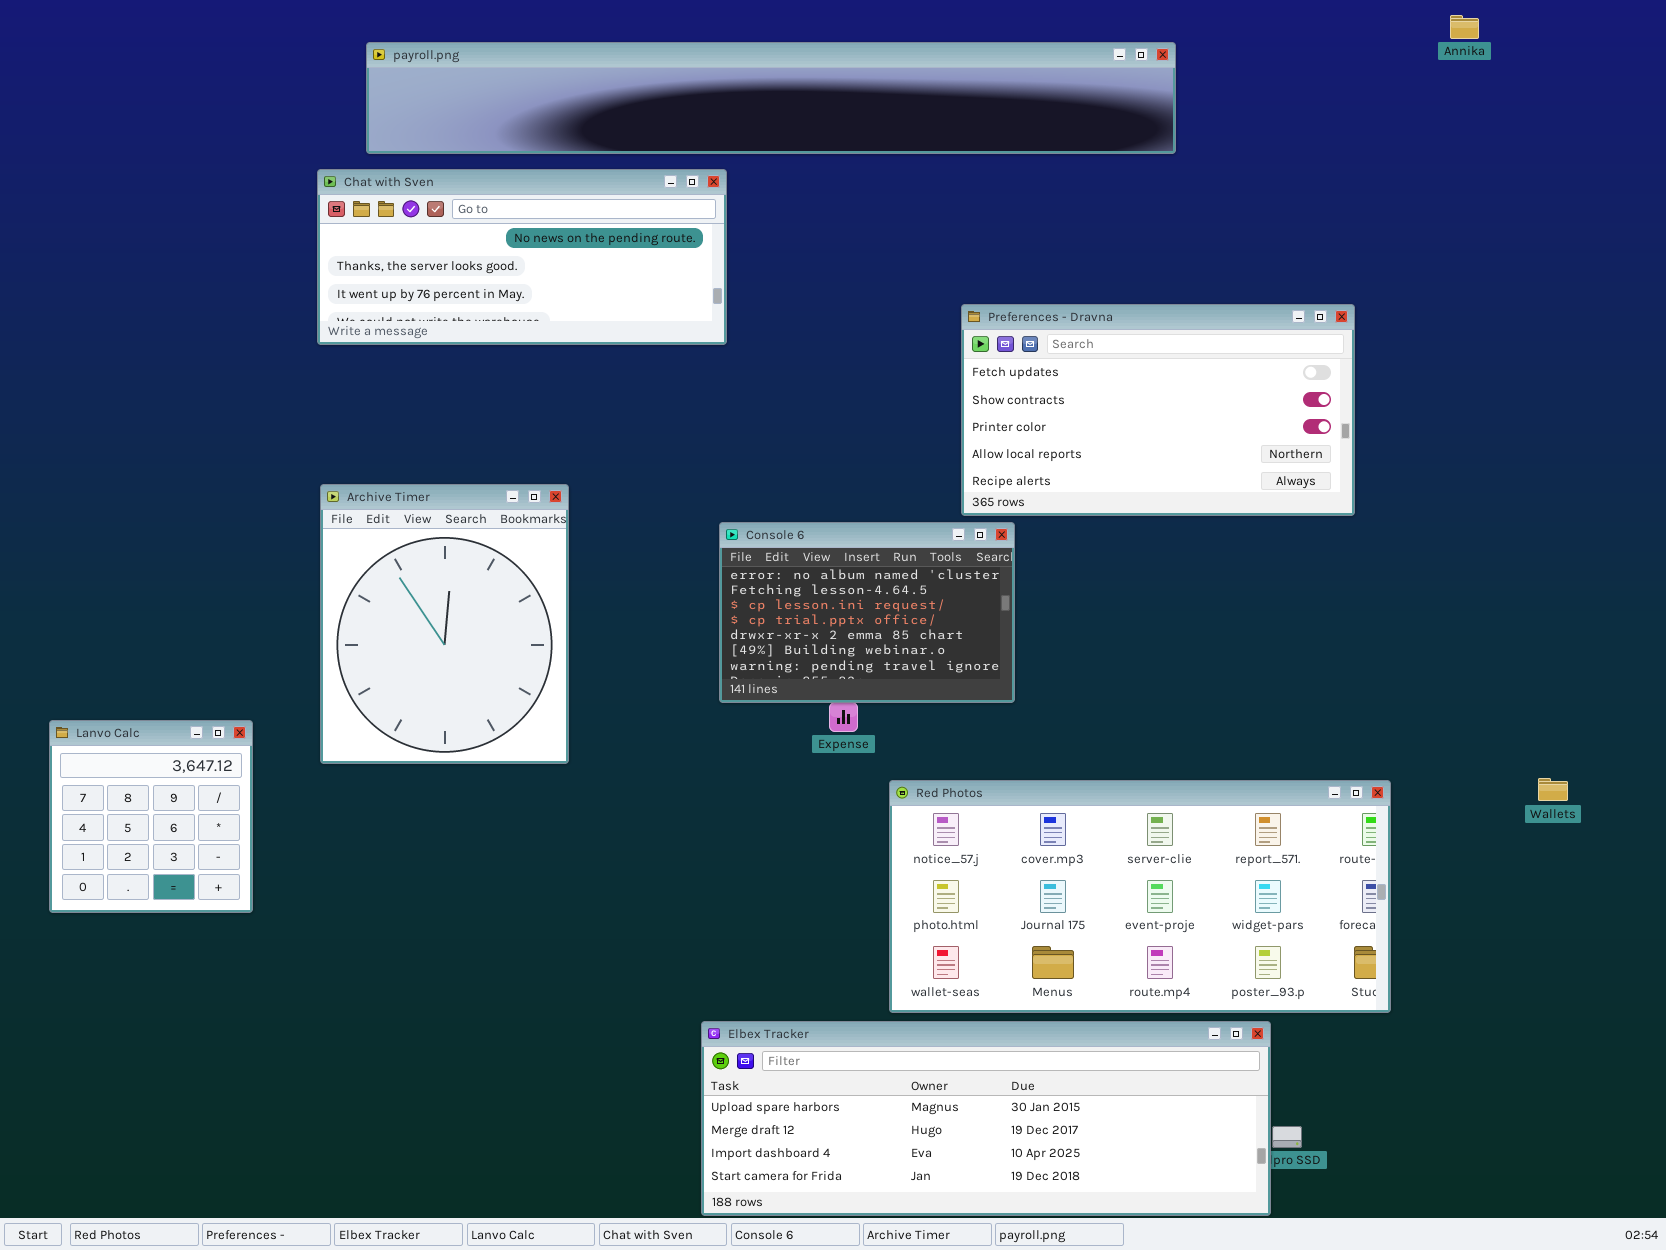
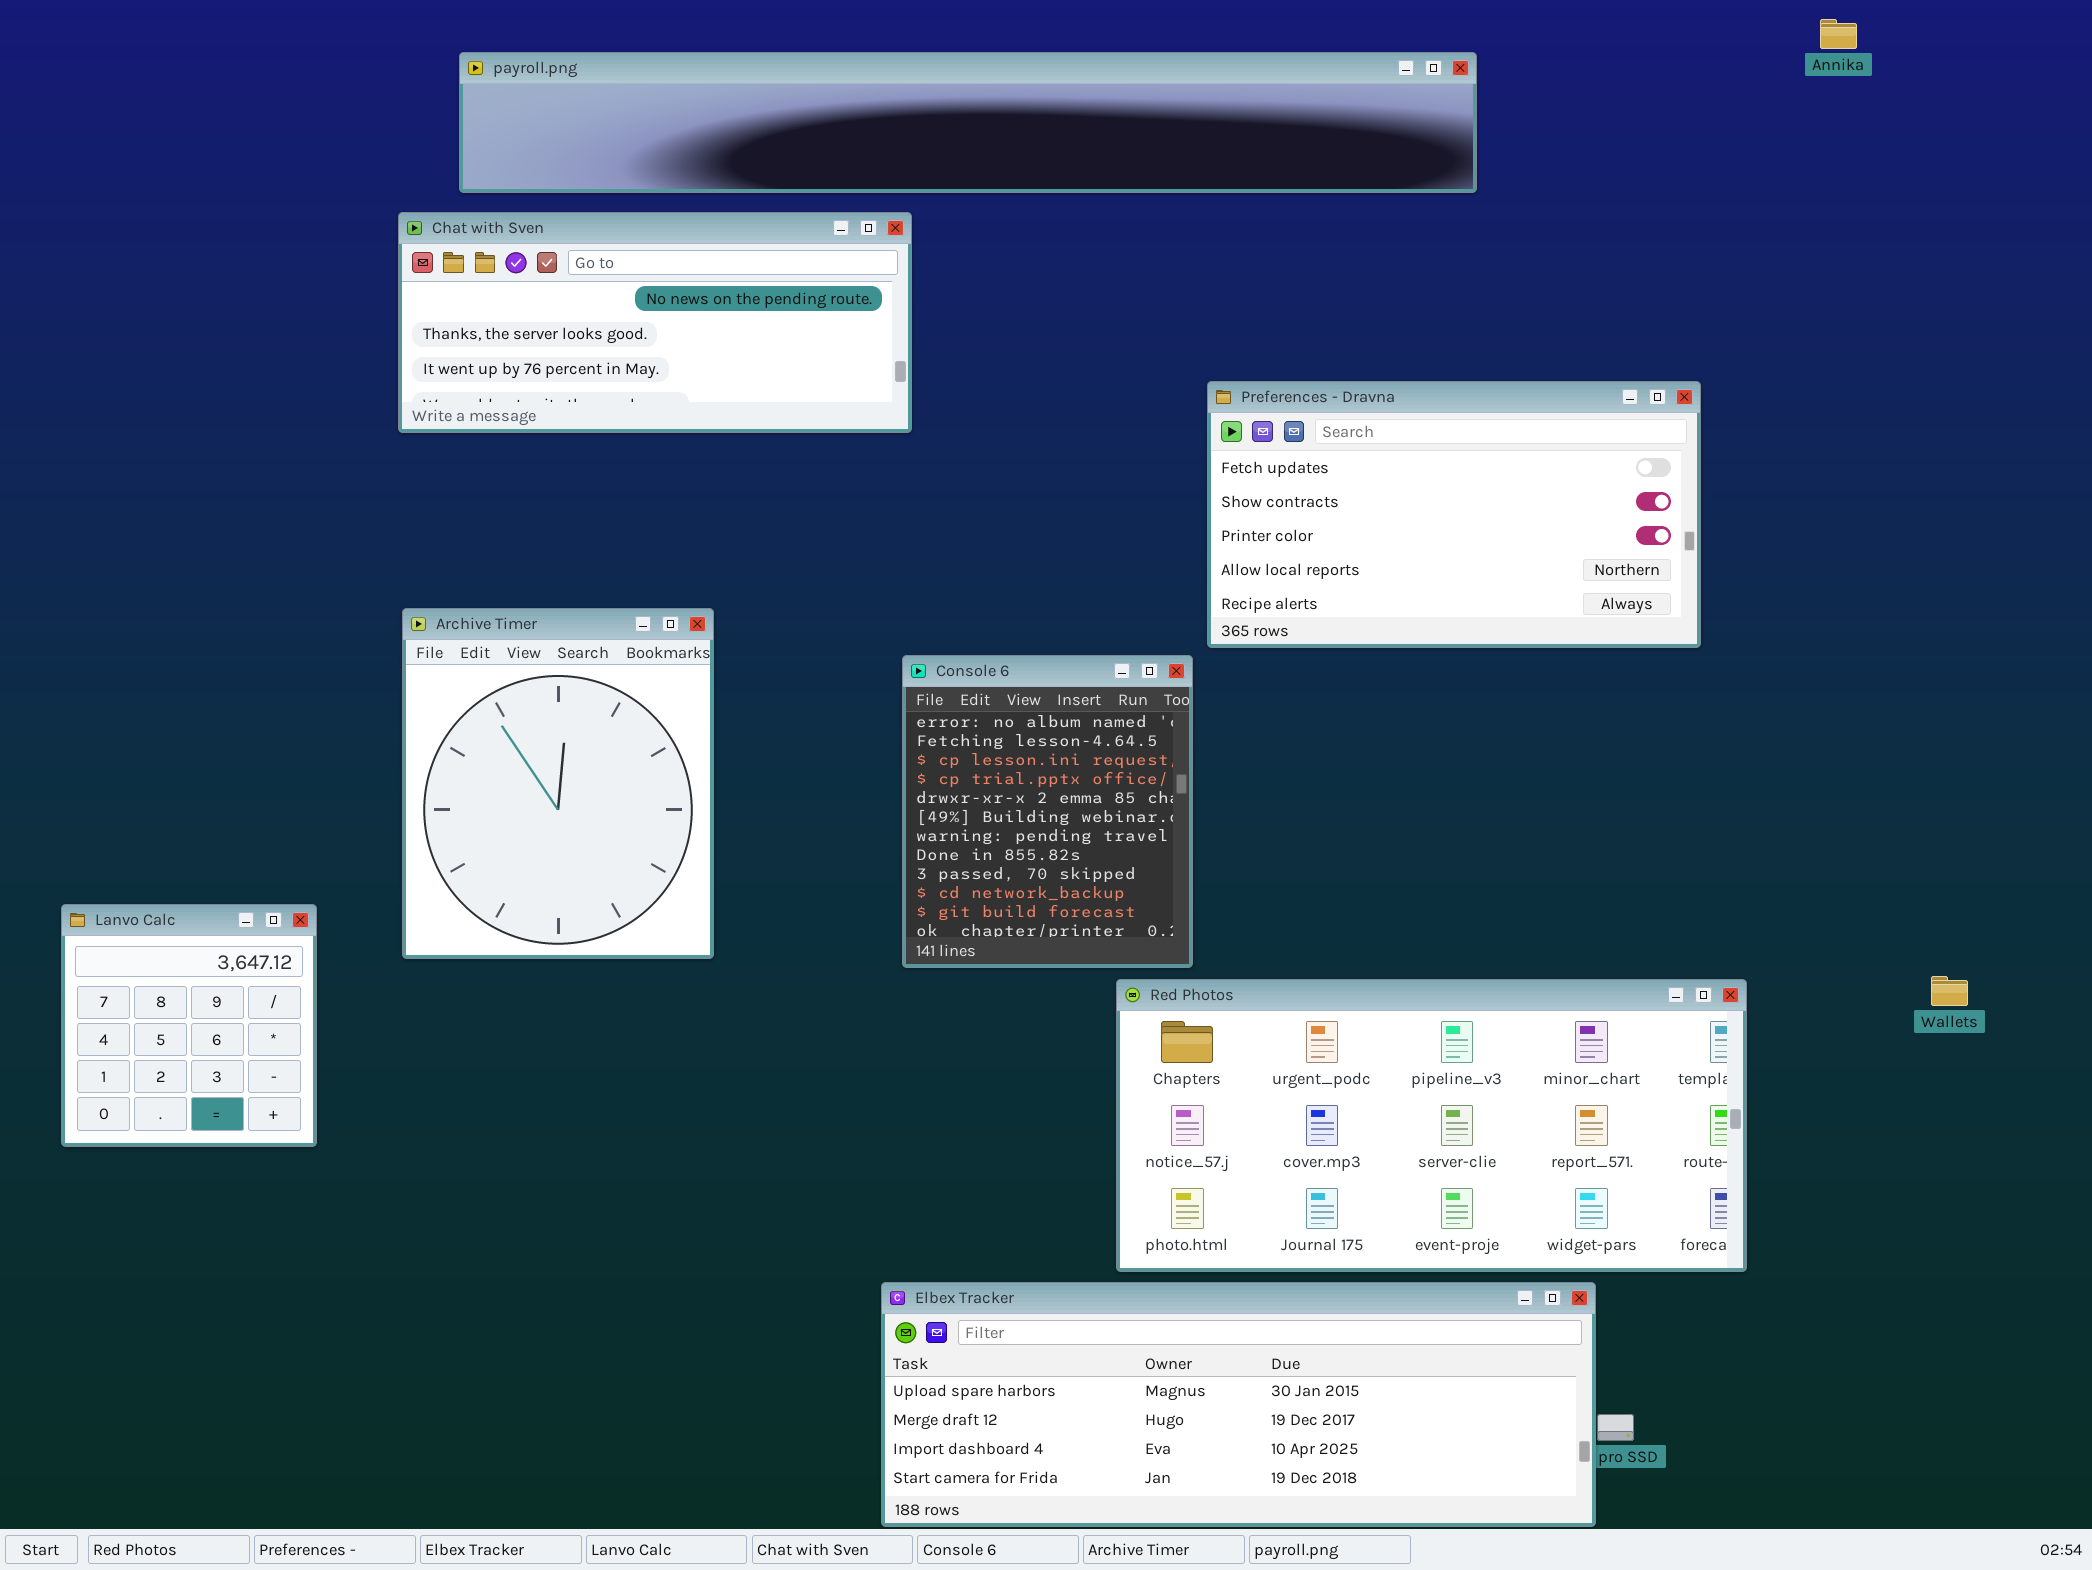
Console 6: [719,522,1015,703] -> [902,655,1193,968], resized
Red Photos: [889,780,1391,1013] -> [1116,979,1747,1272], scrolled up 1 row

